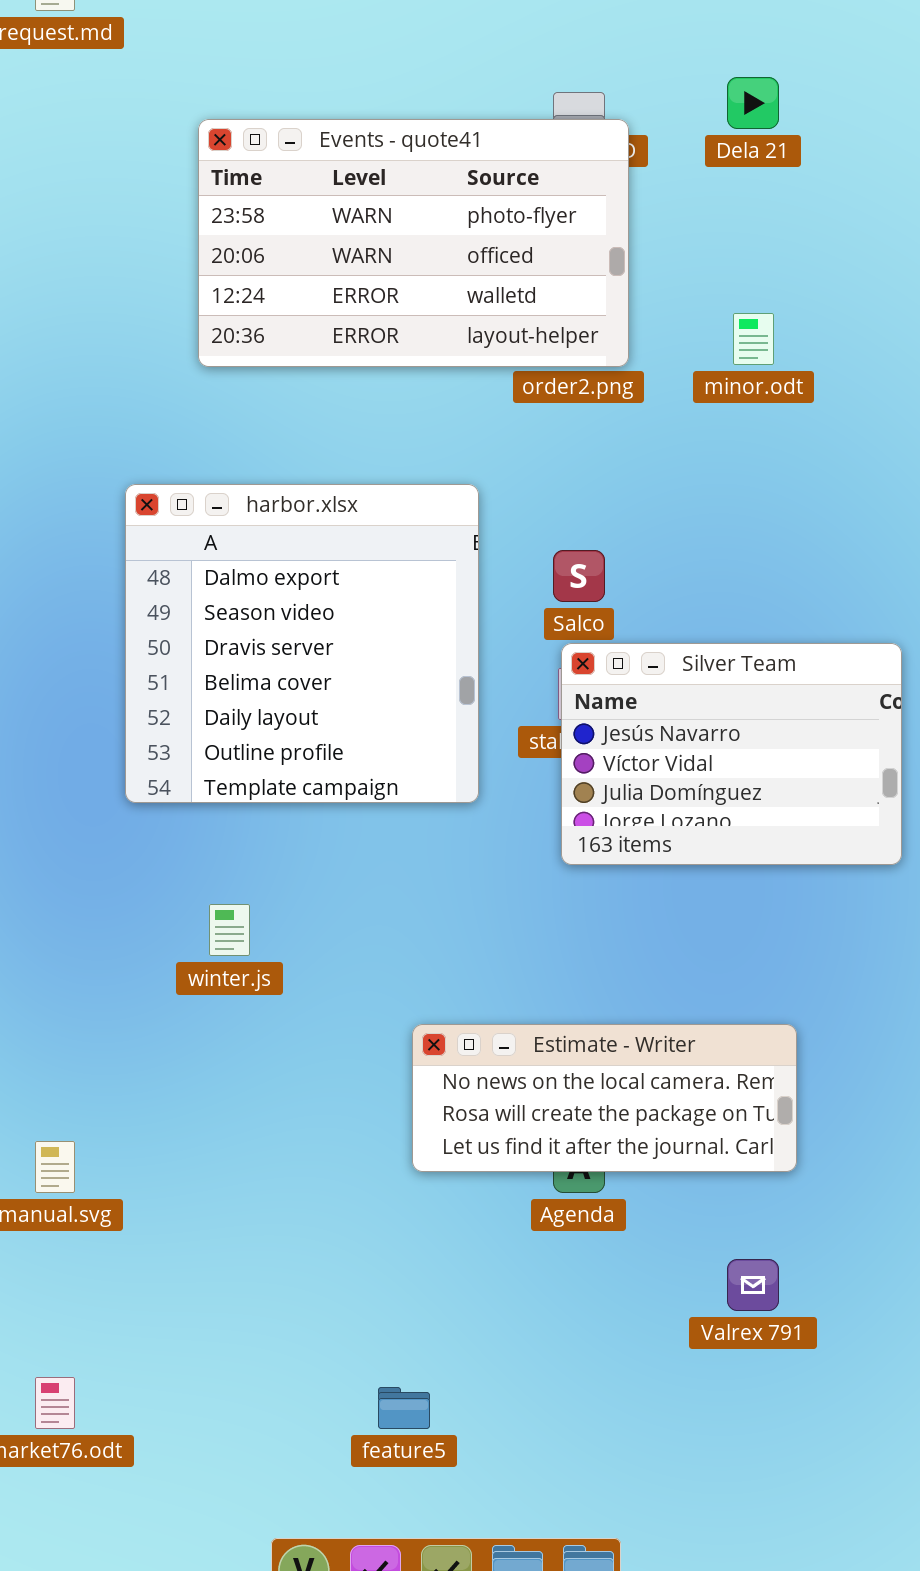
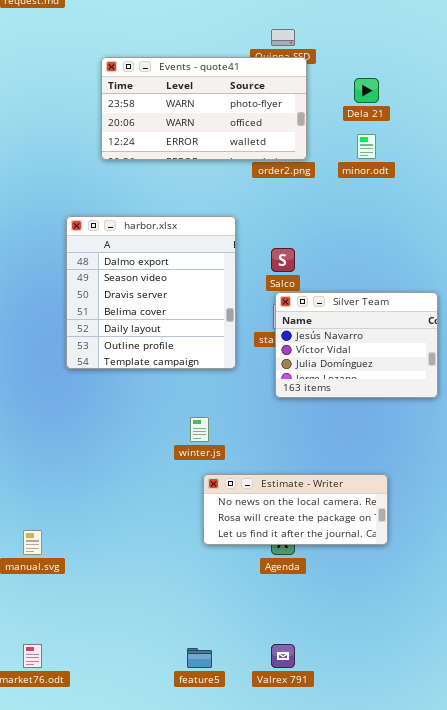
Dela 21: [727,77,779,129] -> [354,78,379,103], moved
Events - quote41: [198,119,629,367] -> [101,57,307,160], resized
winter.js: [209,904,250,956] -> [190,417,209,442], moved
Valrex 791: [727,1259,779,1311] -> [271,644,295,668], moved

